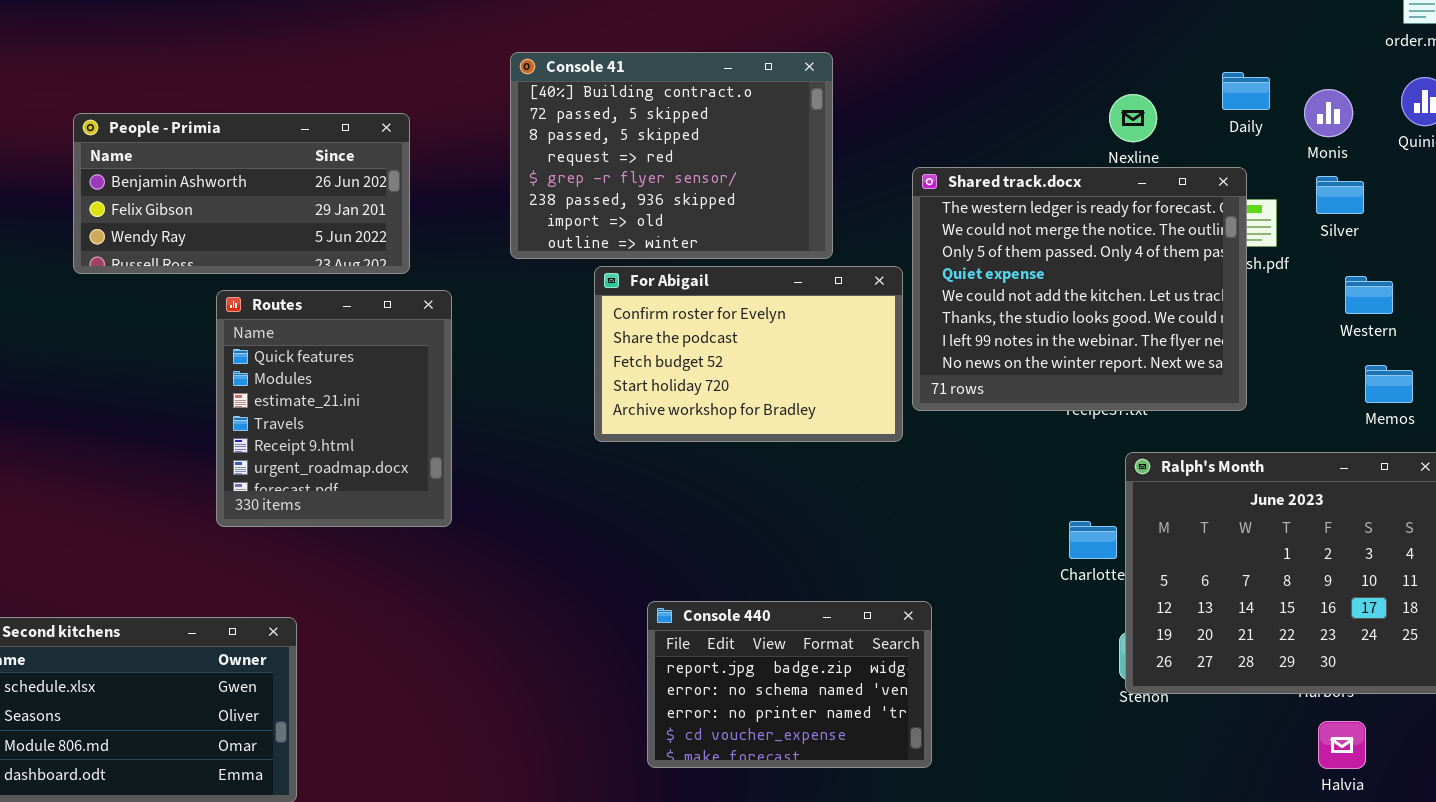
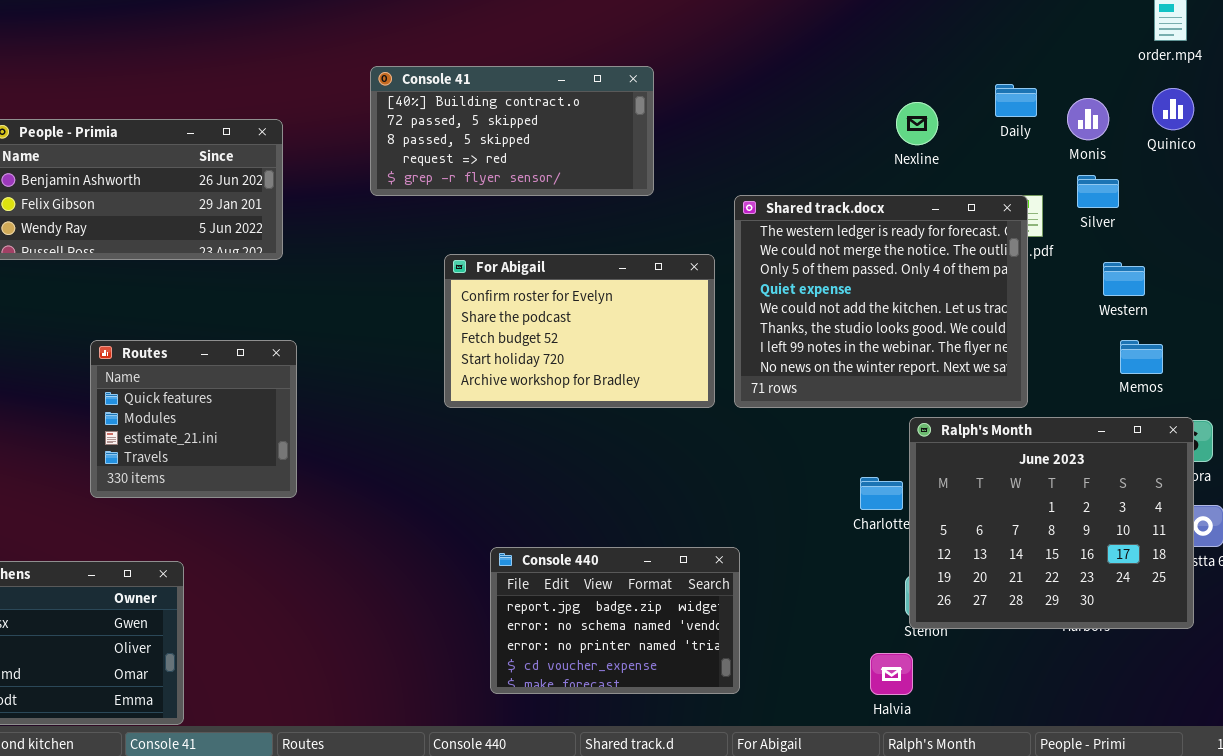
Console 41: [510,52,833,259] -> [370,66,654,196], resized
Shared track.docx: [912,167,1247,411] -> [734,195,1028,408], moved
Routes: [216,290,452,527] -> [90,340,297,498], moved, resized
Halvia: [1318,721,1366,769] -> [870,653,913,695], moved

